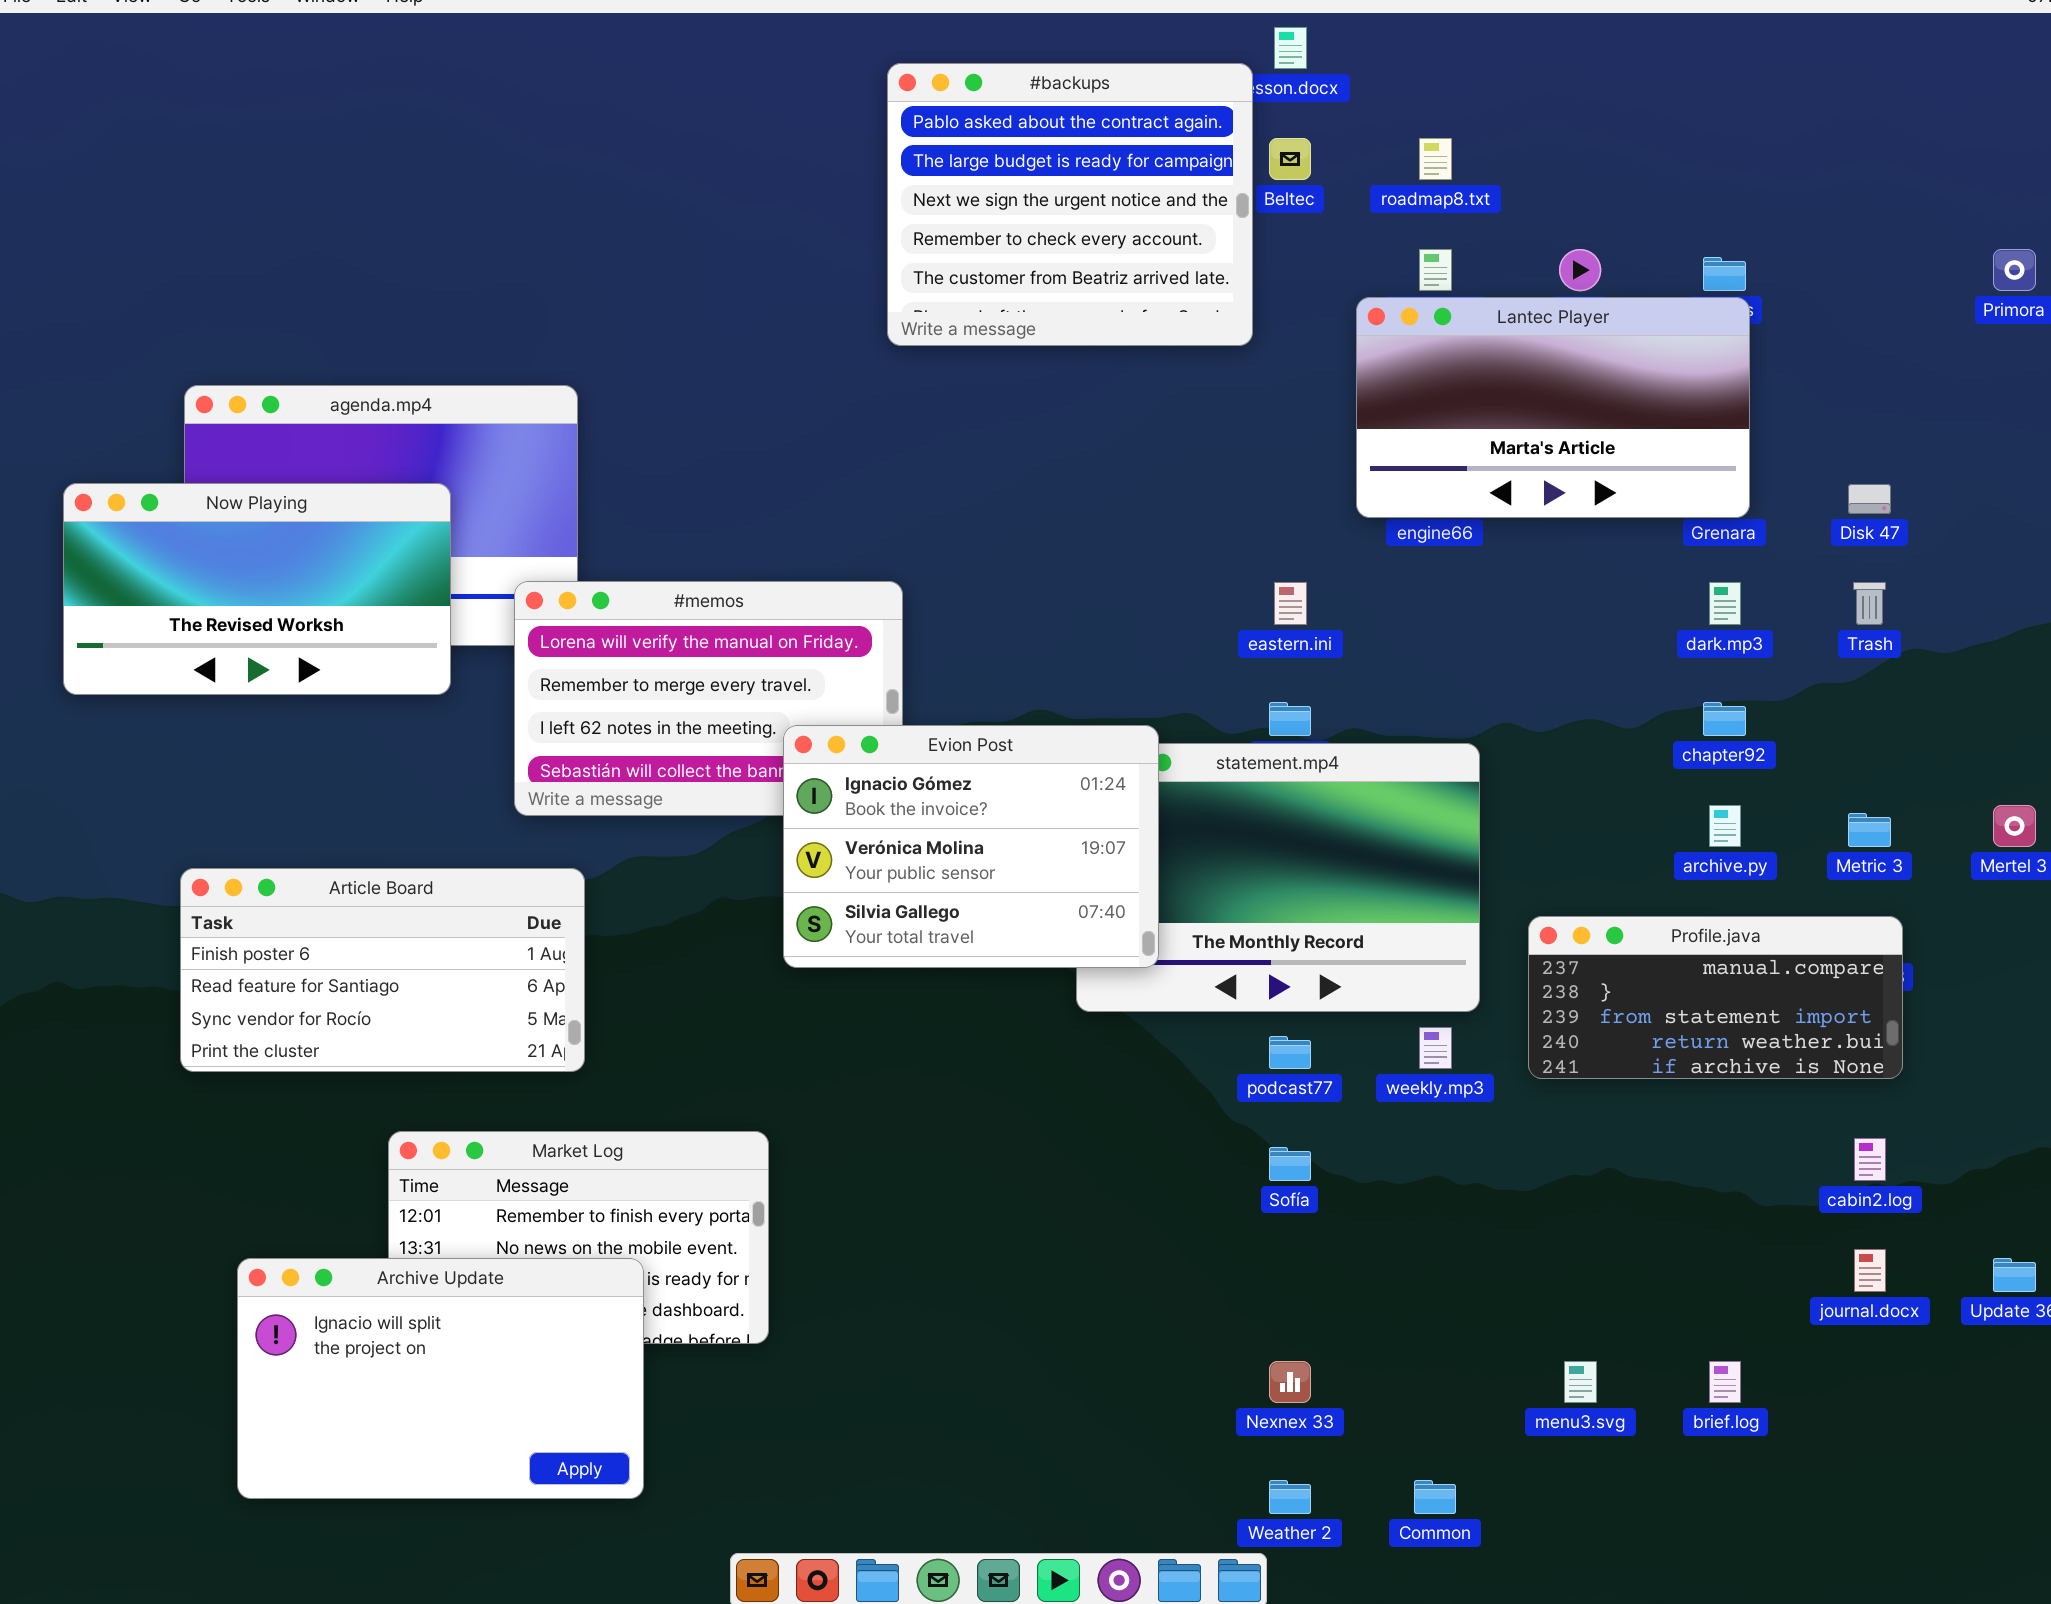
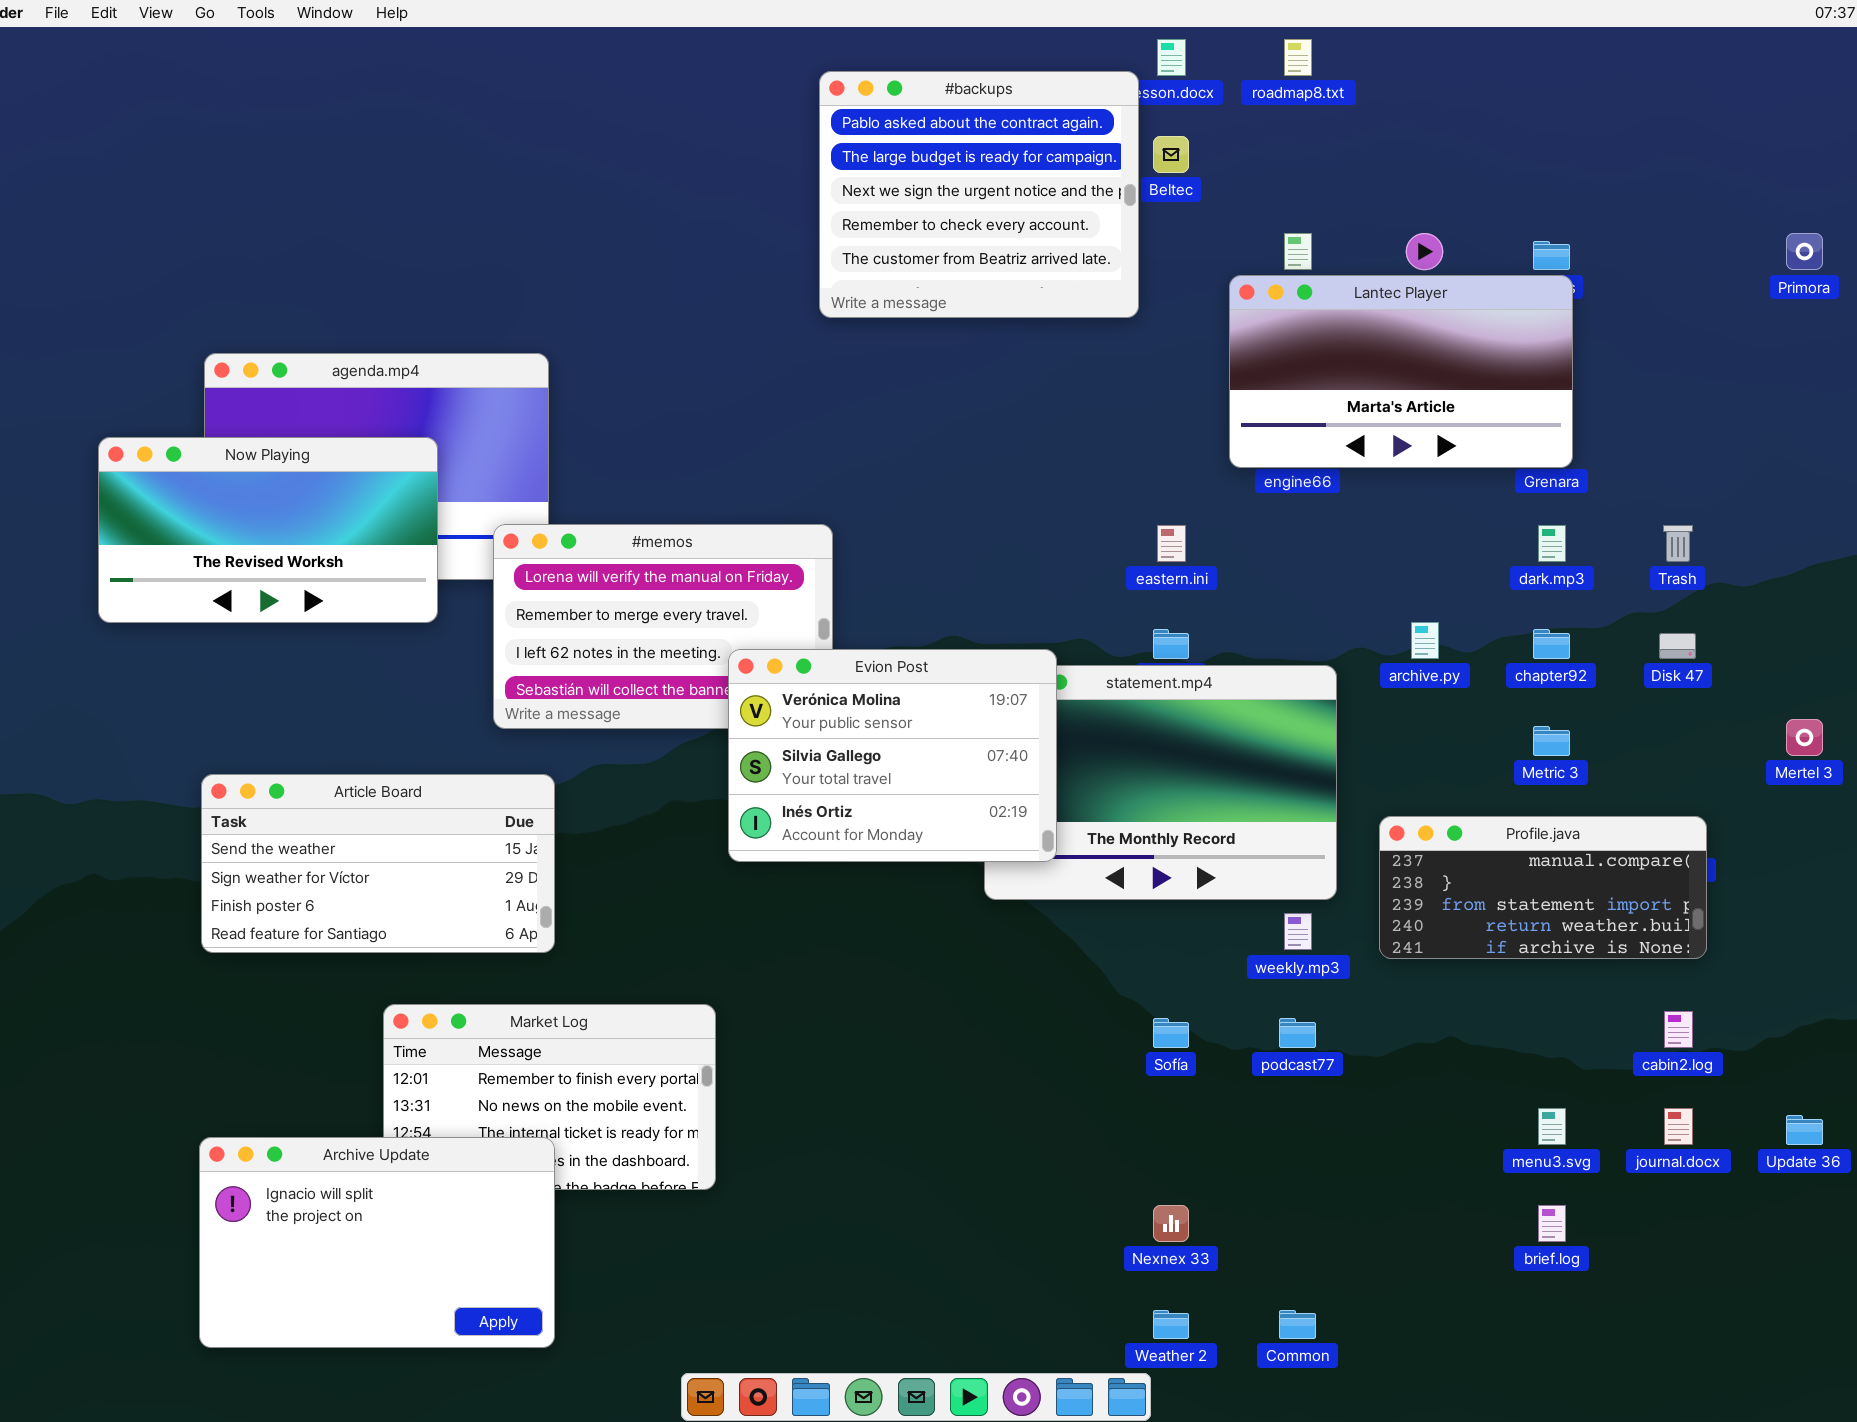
roadmap8.txt: [1419,138,1452,180] -> [1284,39,1312,76], moved
Disk 47: [1848,484,1891,514] -> [1659,633,1696,659], moved
Evion Post: [783,725,1159,968] -> [728,649,1057,862], scrolled down 1 row
archive.py: [1709,805,1741,847] -> [1411,622,1439,659], moved
Metric 3: [1848,813,1891,847] -> [1533,726,1570,756], moved
Article Board: [180,868,585,1072] -> [201,774,555,953], scrolled up 2 rows
podcast77: [1269,1036,1311,1069] -> [1279,1018,1316,1048], moved
Archive Update: [237,1258,644,1499] -> [199,1137,555,1348], moved
menu3.svg: [1564,1361,1597,1403] -> [1538,1108,1566,1145], moved

